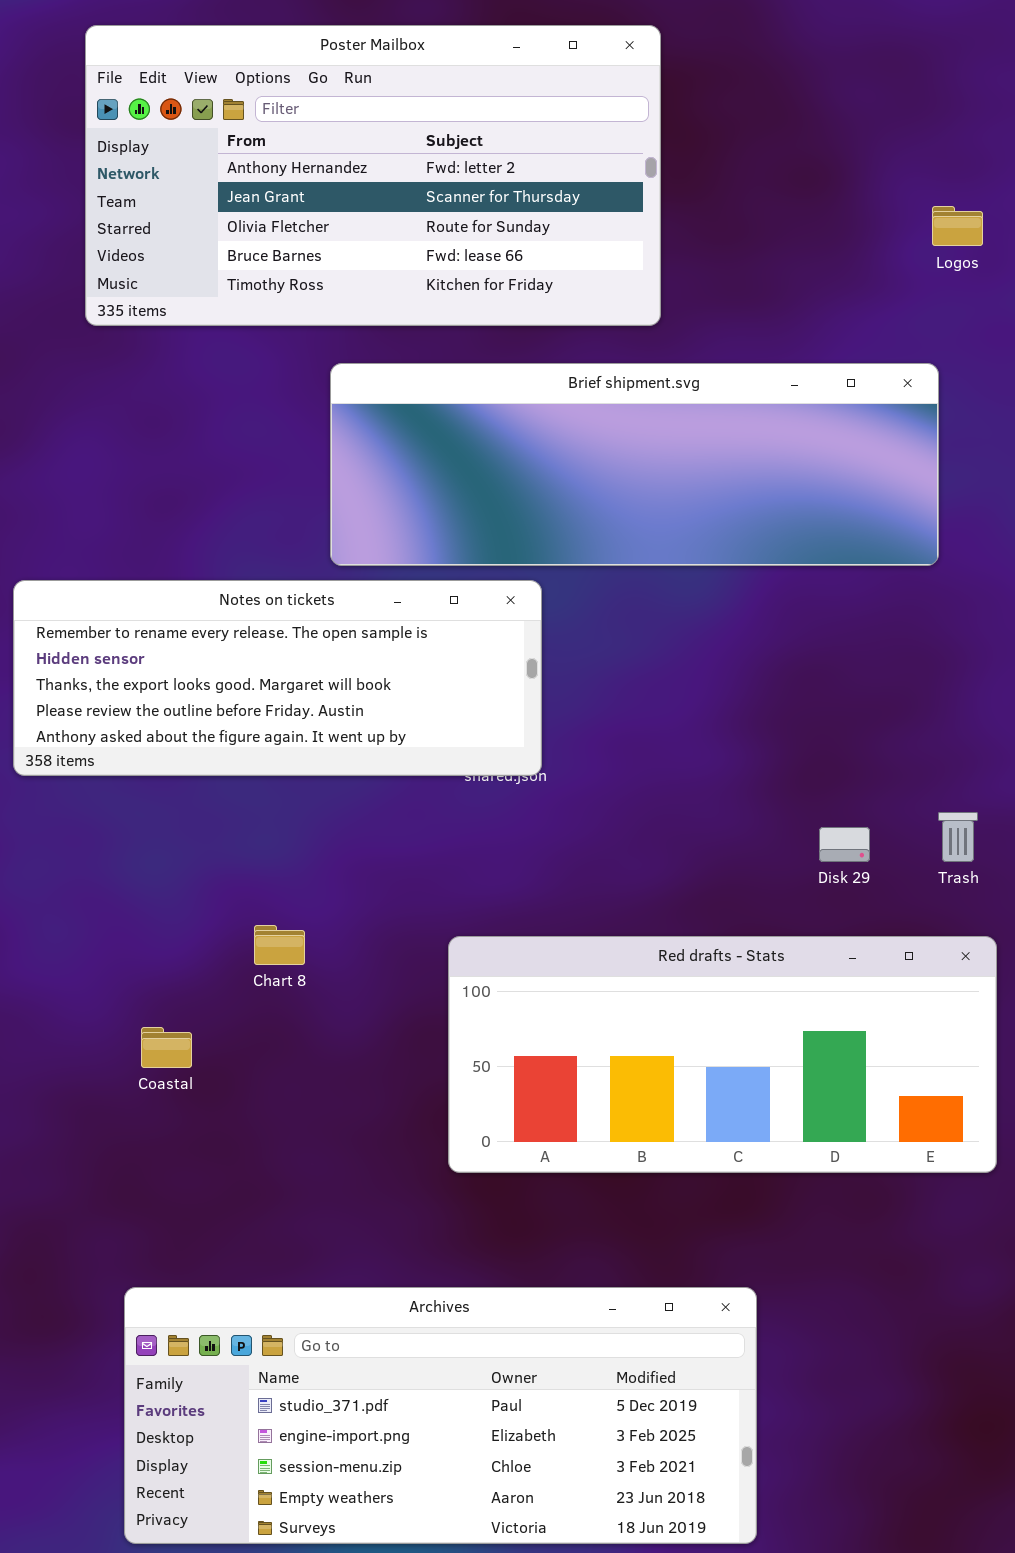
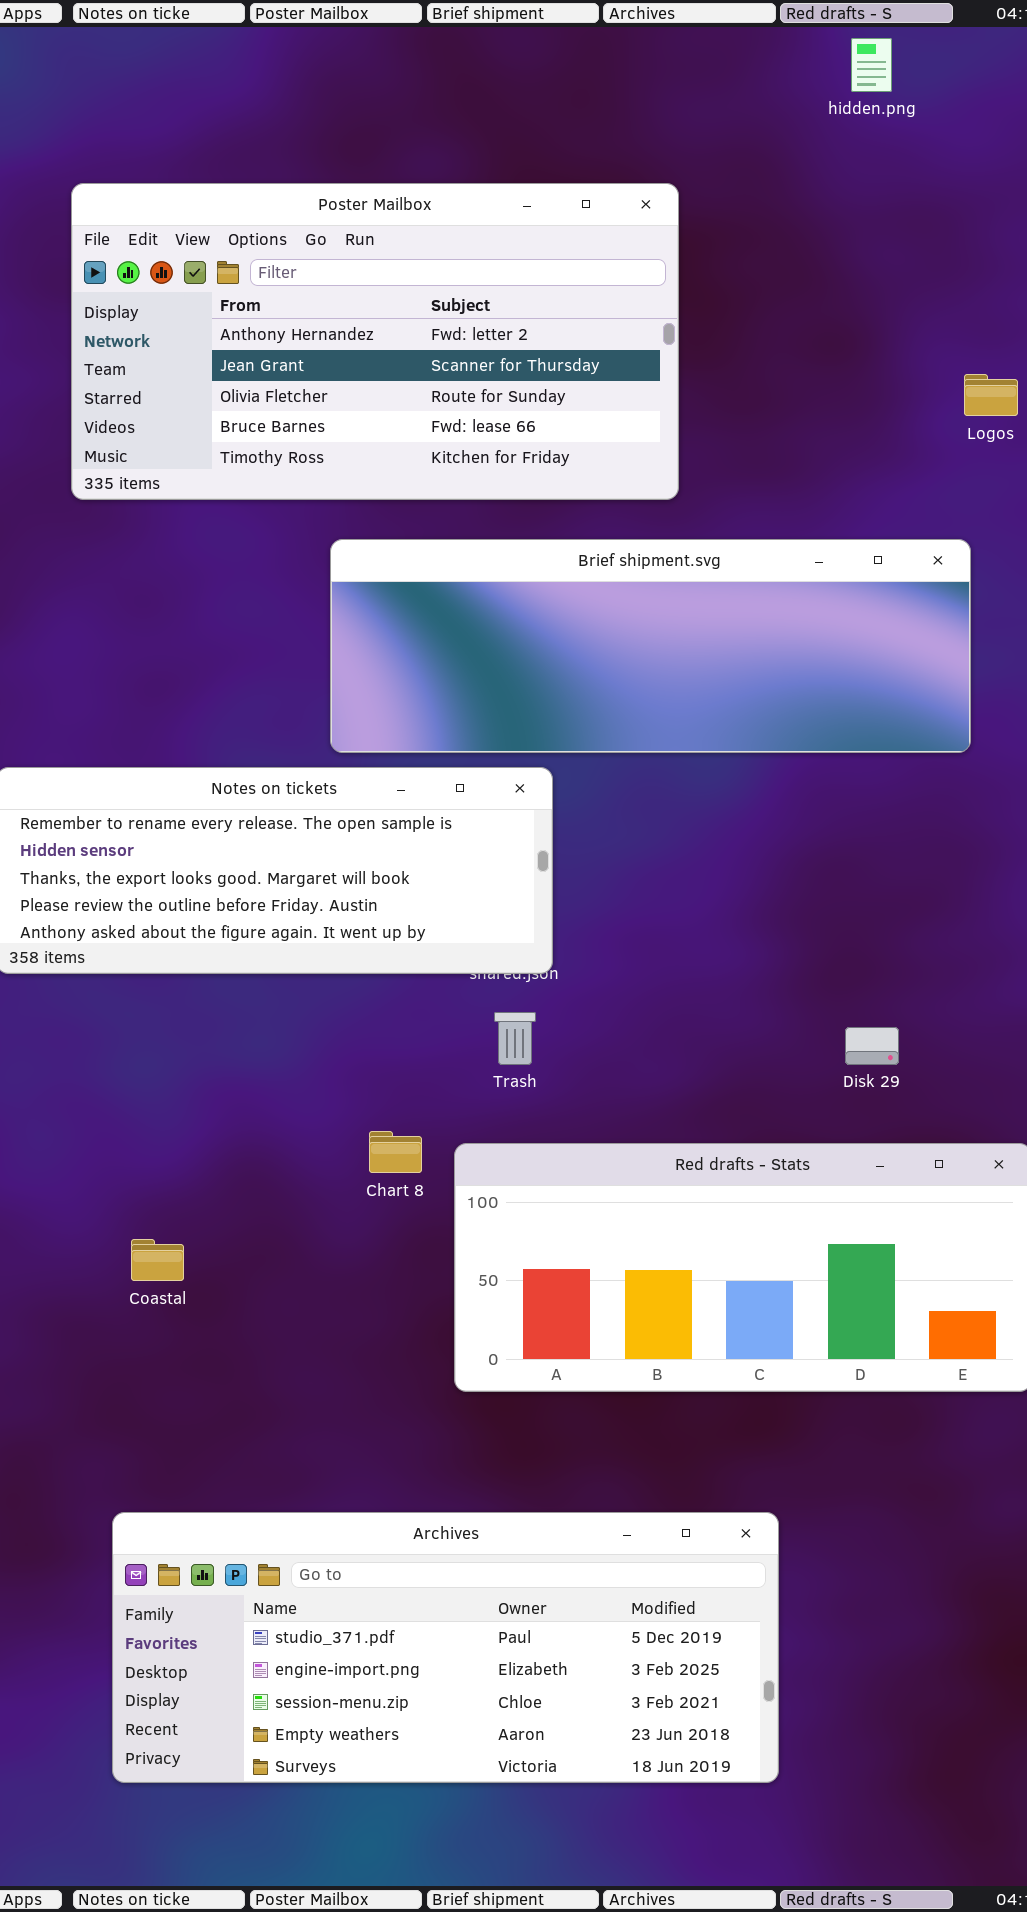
Trash: [938,812,978,862] -> [494,1012,536,1065], moved
Chart 8: [254,925,305,965] -> [369,1131,422,1173], moved

